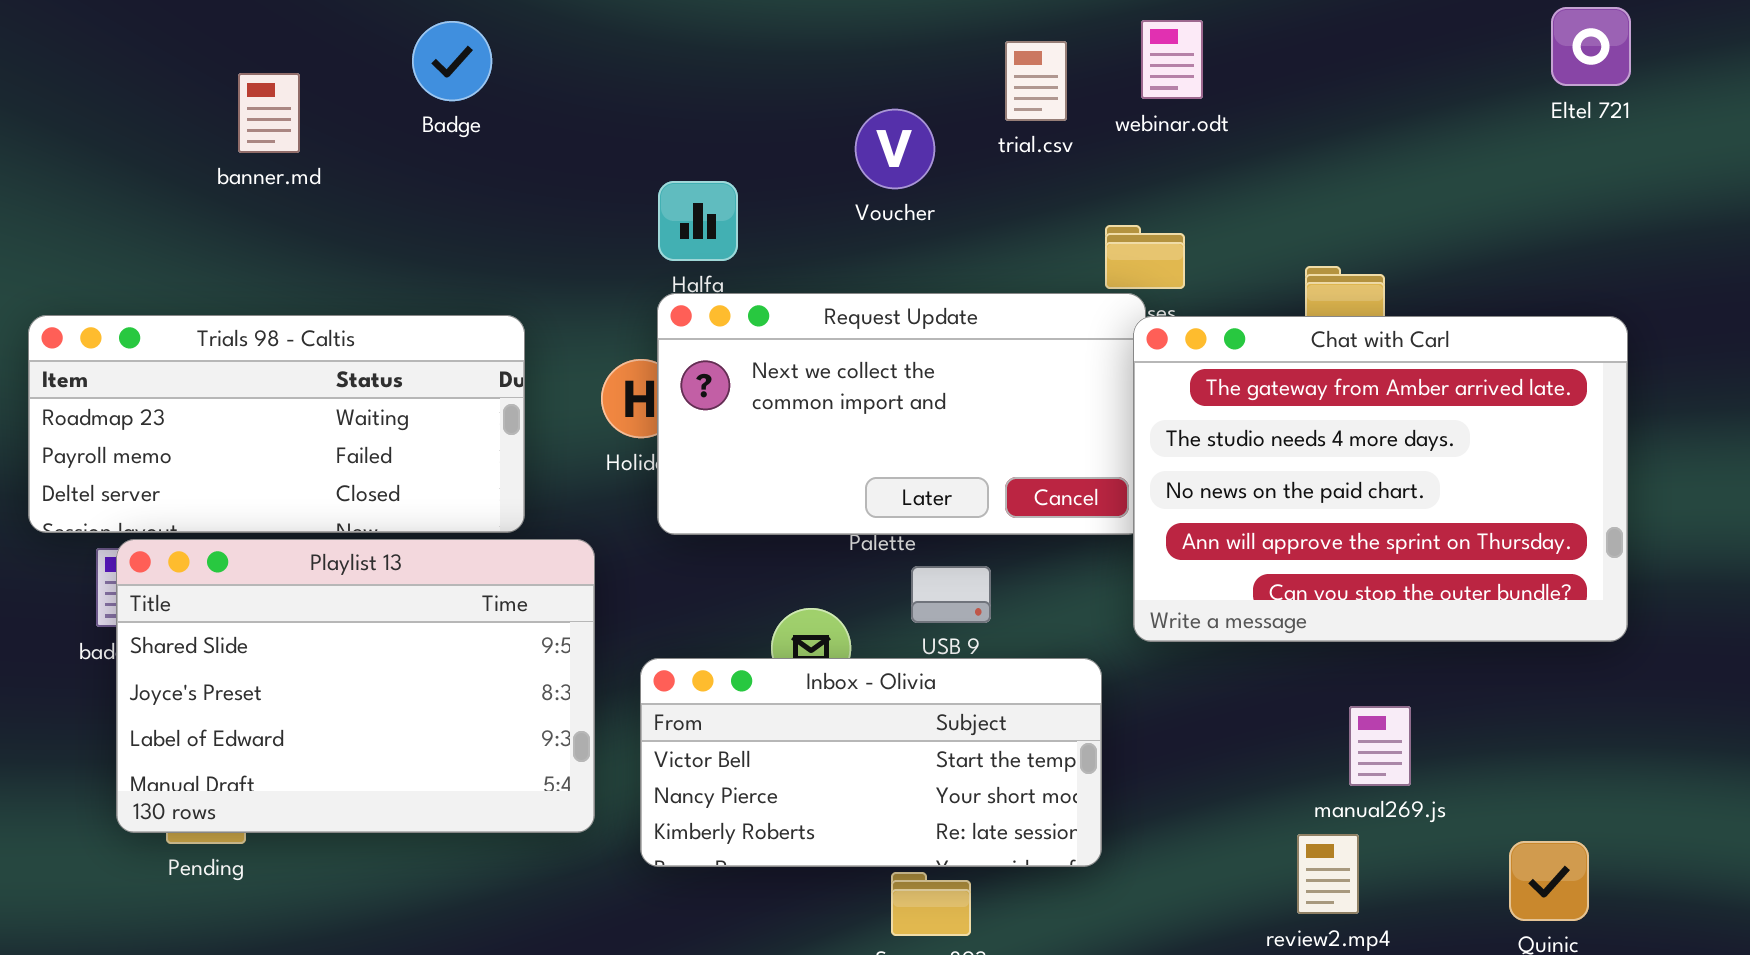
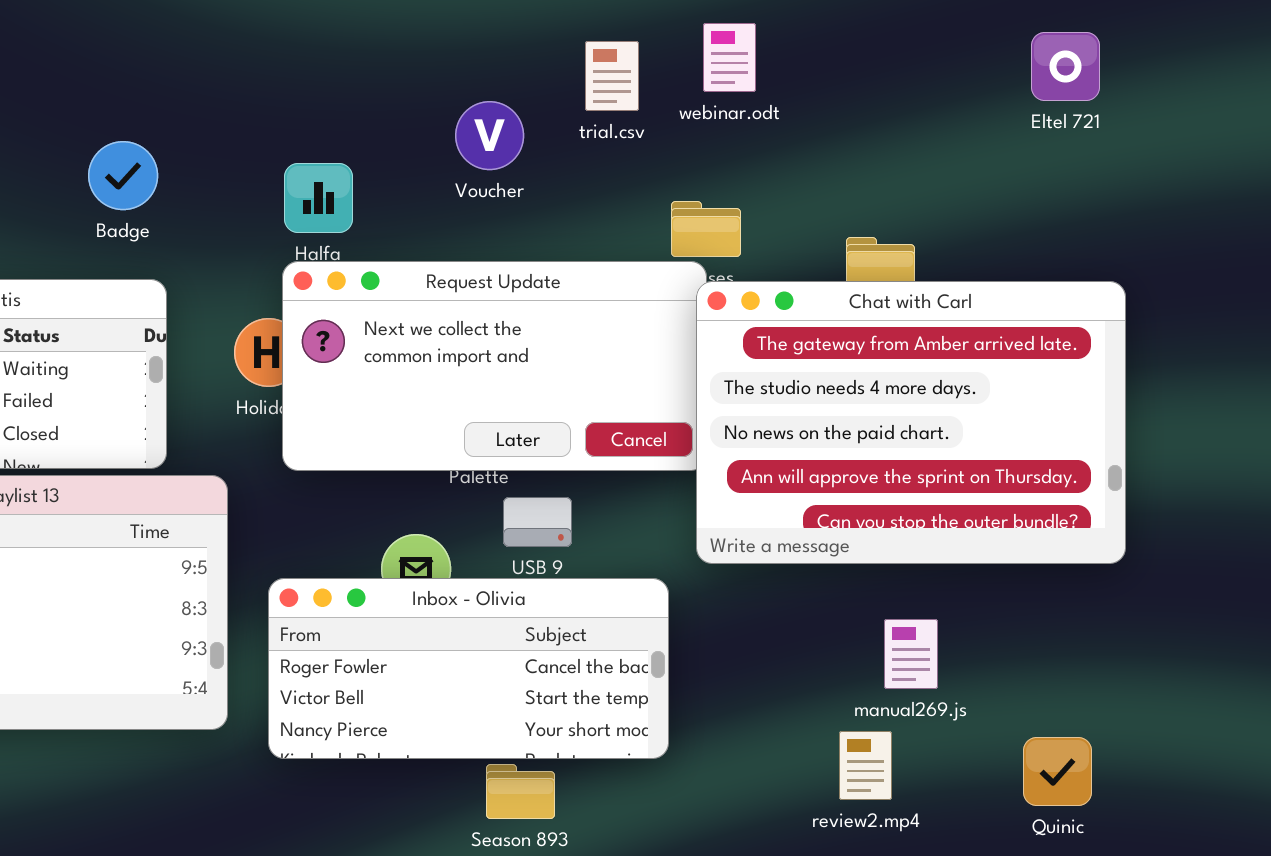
Eltel 721: [1551,7,1631,86] -> [1031,32,1100,101], moved
Badge: [412,21,492,101] -> [88,141,158,210], moved
Inbox - Olivia: [640,658,1102,867] -> [268,578,669,759], scrolled up 1 row

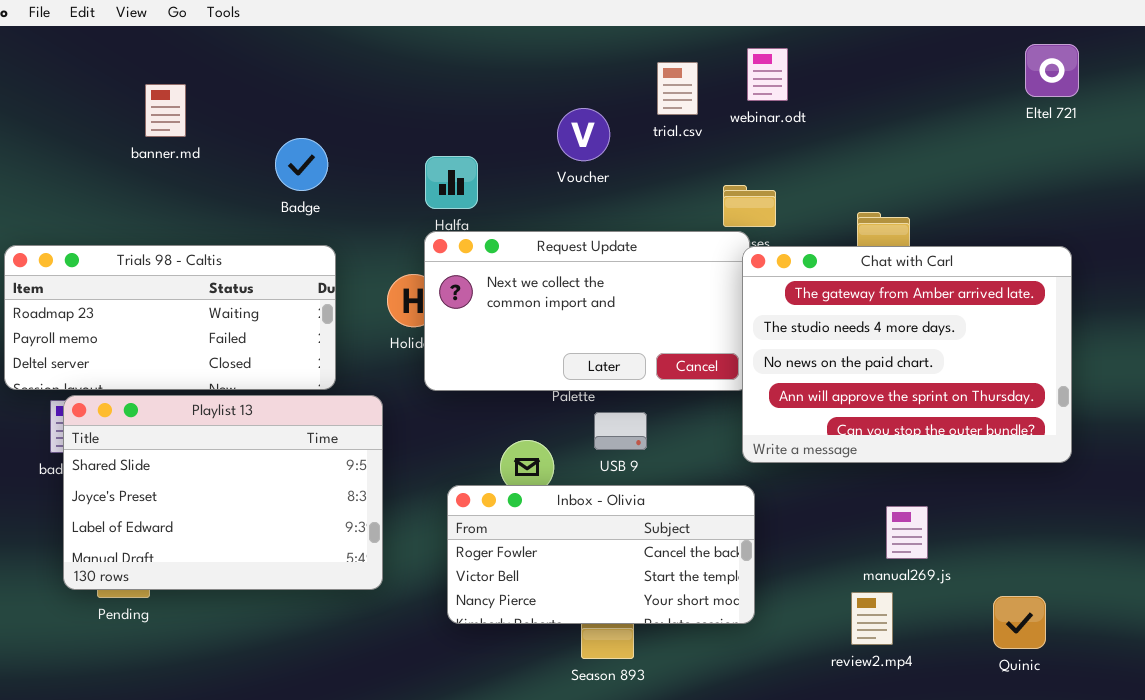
Eltel 721: [1031,32,1100,101] -> [1025,44,1079,97], moved
Inbox - Olivia: [268,578,669,759] -> [447,485,755,624], moved

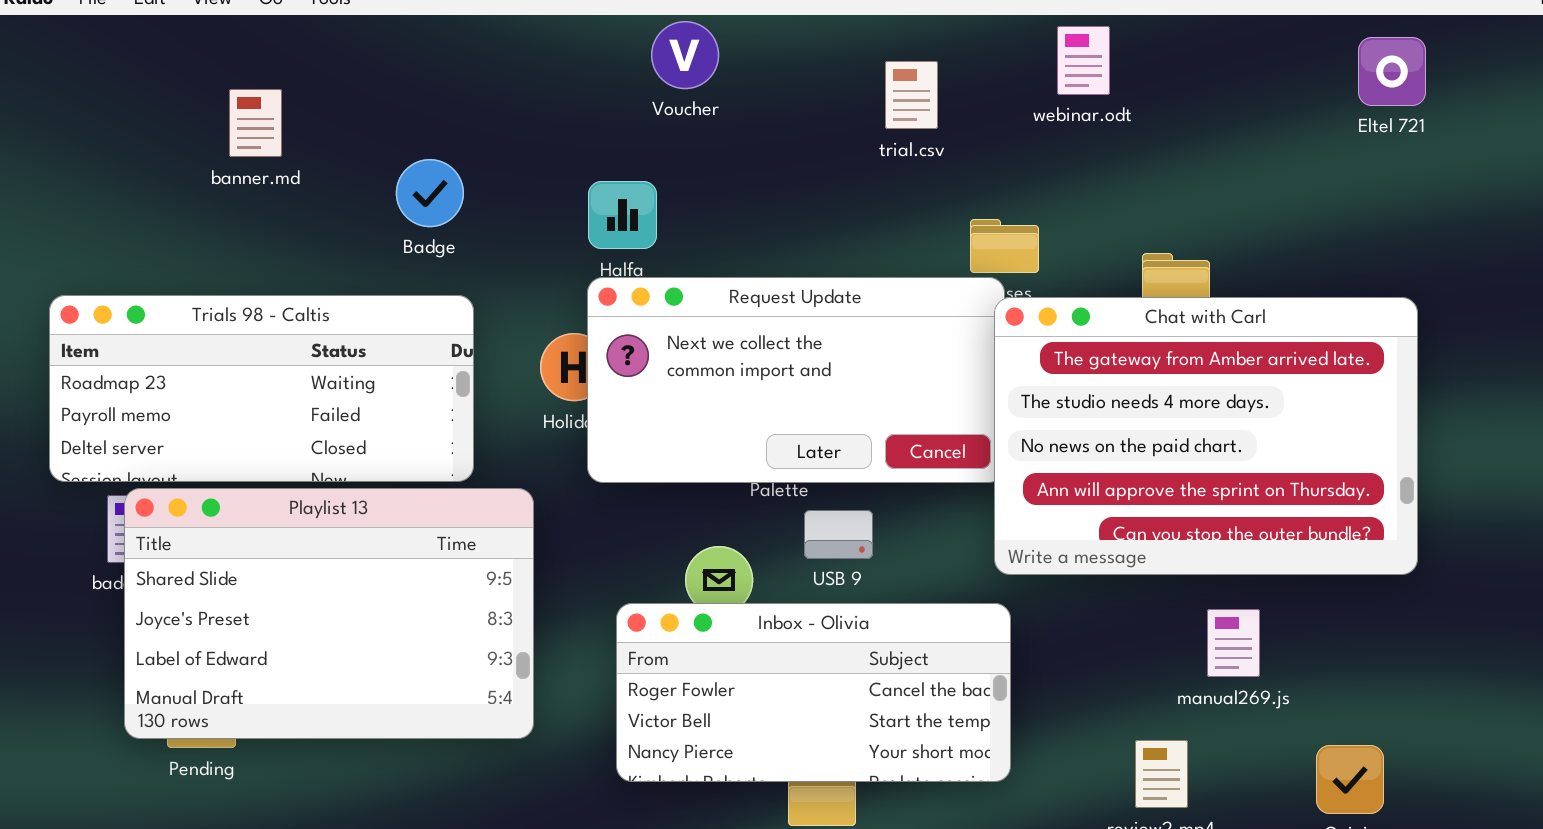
webinar.odt: [747,48,788,101] -> [1057,26,1110,95], moved
Voucher: [557,108,610,161] -> [651,21,719,89], moved
manual269.js: [886,506,928,559] -> [1207,609,1260,677], moved

